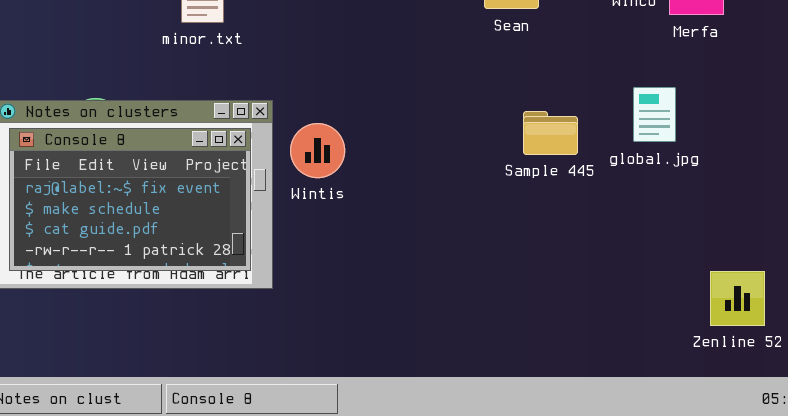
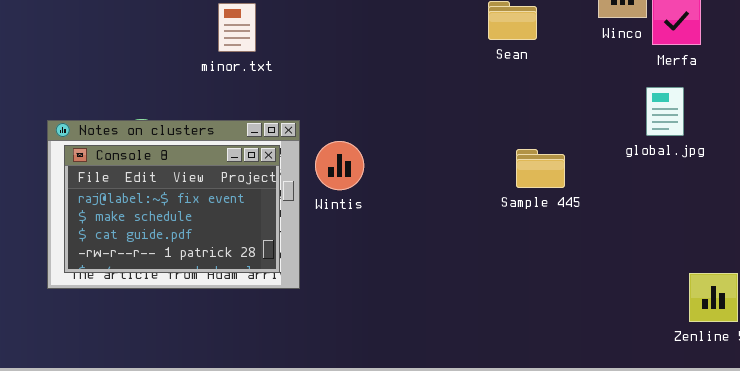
global.jpg: [633,87,676,142] -> [646,87,684,136], moved
Sample 445: [523,111,578,155] -> [516,149,565,188], moved

